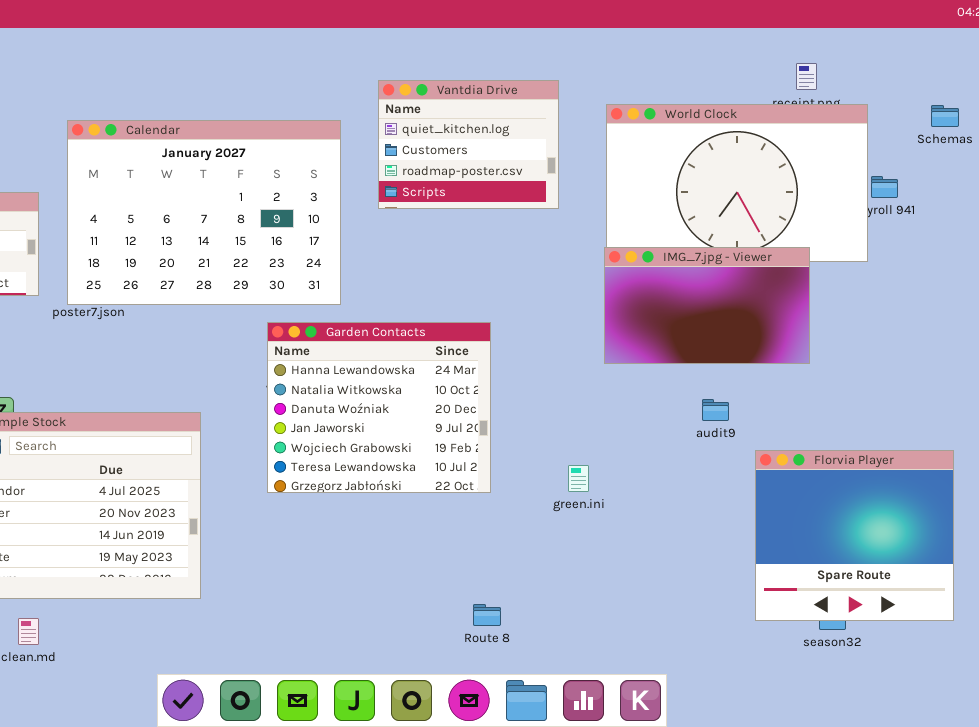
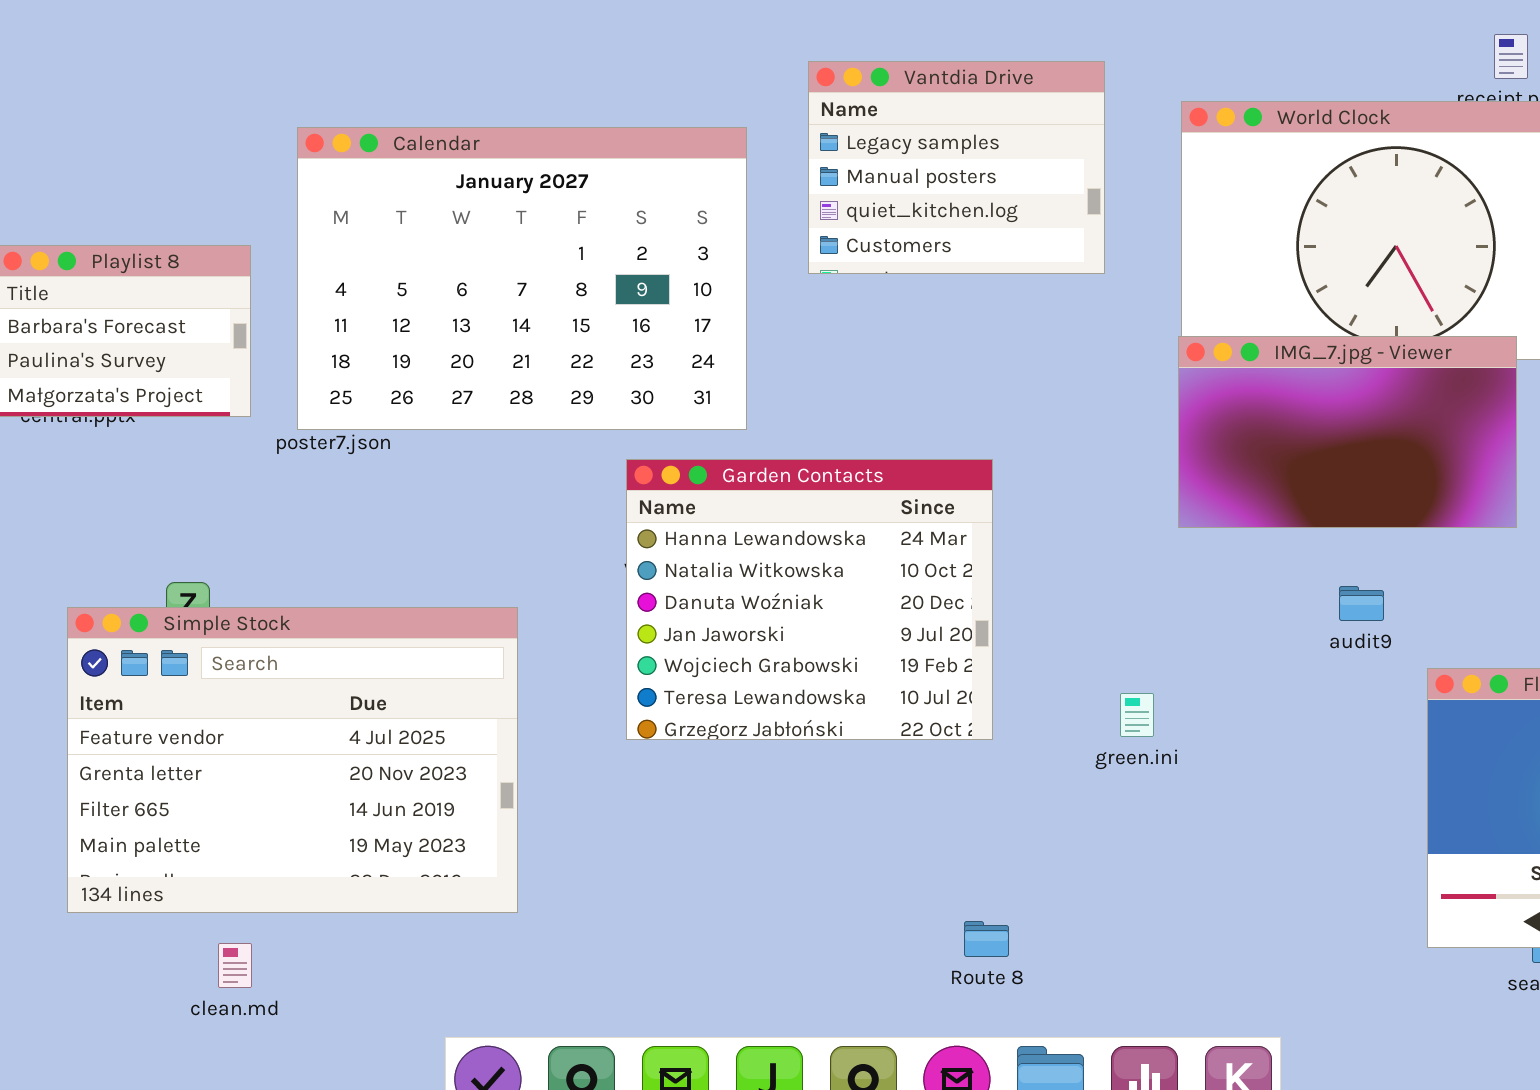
Vantdia Drive: [378,80,559,209] -> [808,61,1105,274], scrolled up 2 rows

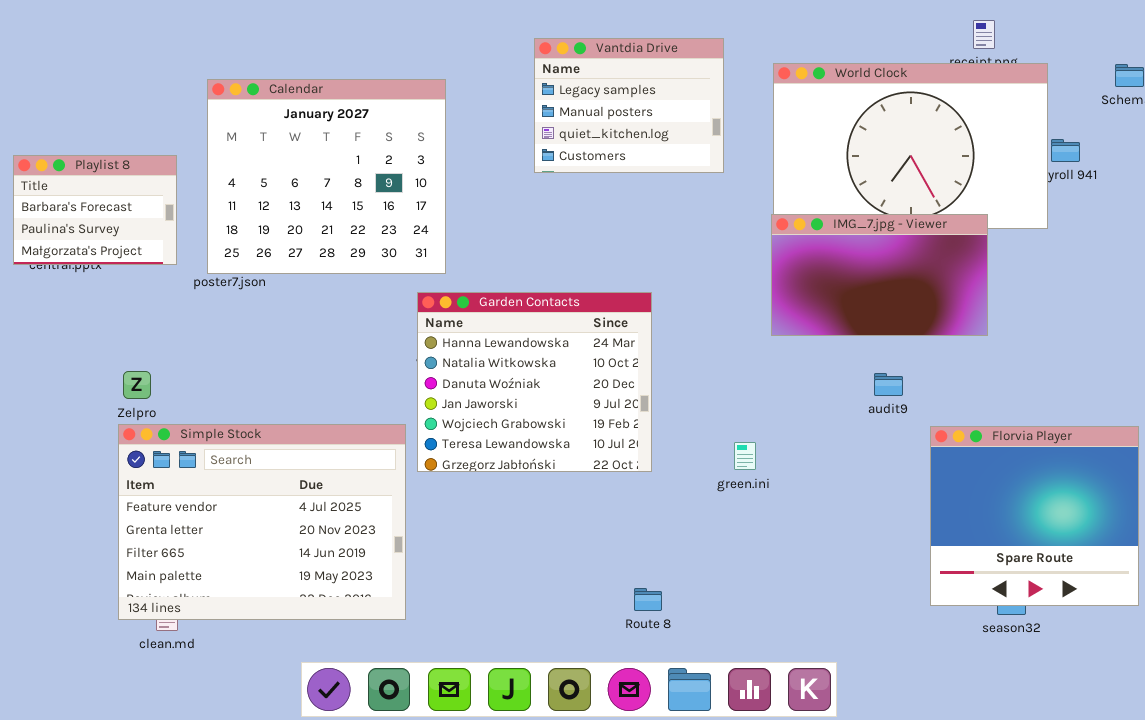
Calendar: [297,127,747,430] -> [207,79,446,274], resized
Simple Stock: [67,607,518,913] -> [118,424,406,620], moved

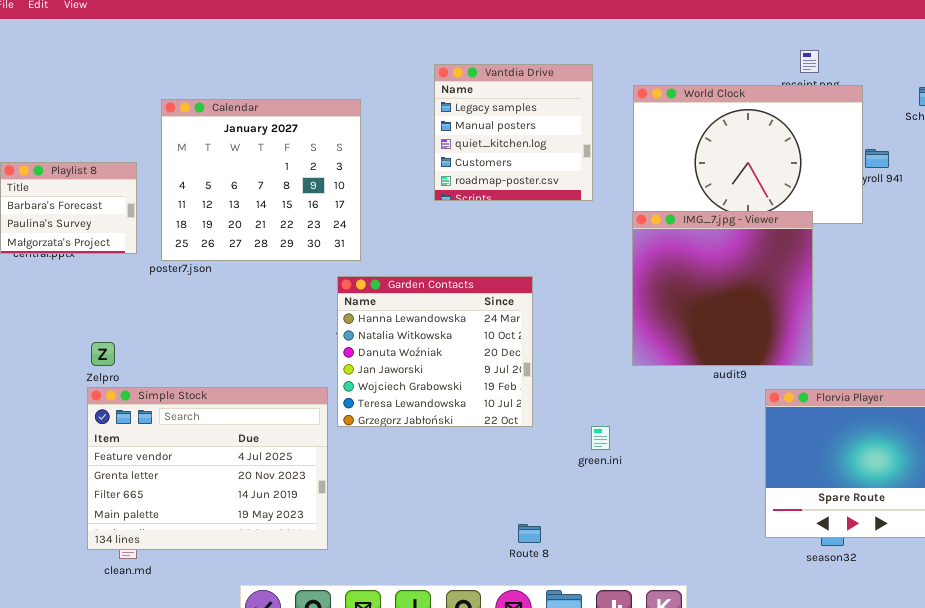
Vantdia Drive: [534,38,724,173] -> [434,64,593,201], resized
IMG_7.jpg - Viewer: [771,214,988,336] -> [632,211,813,366], resized
green.ini: [734,442,756,470] -> [591,426,610,450], moved

